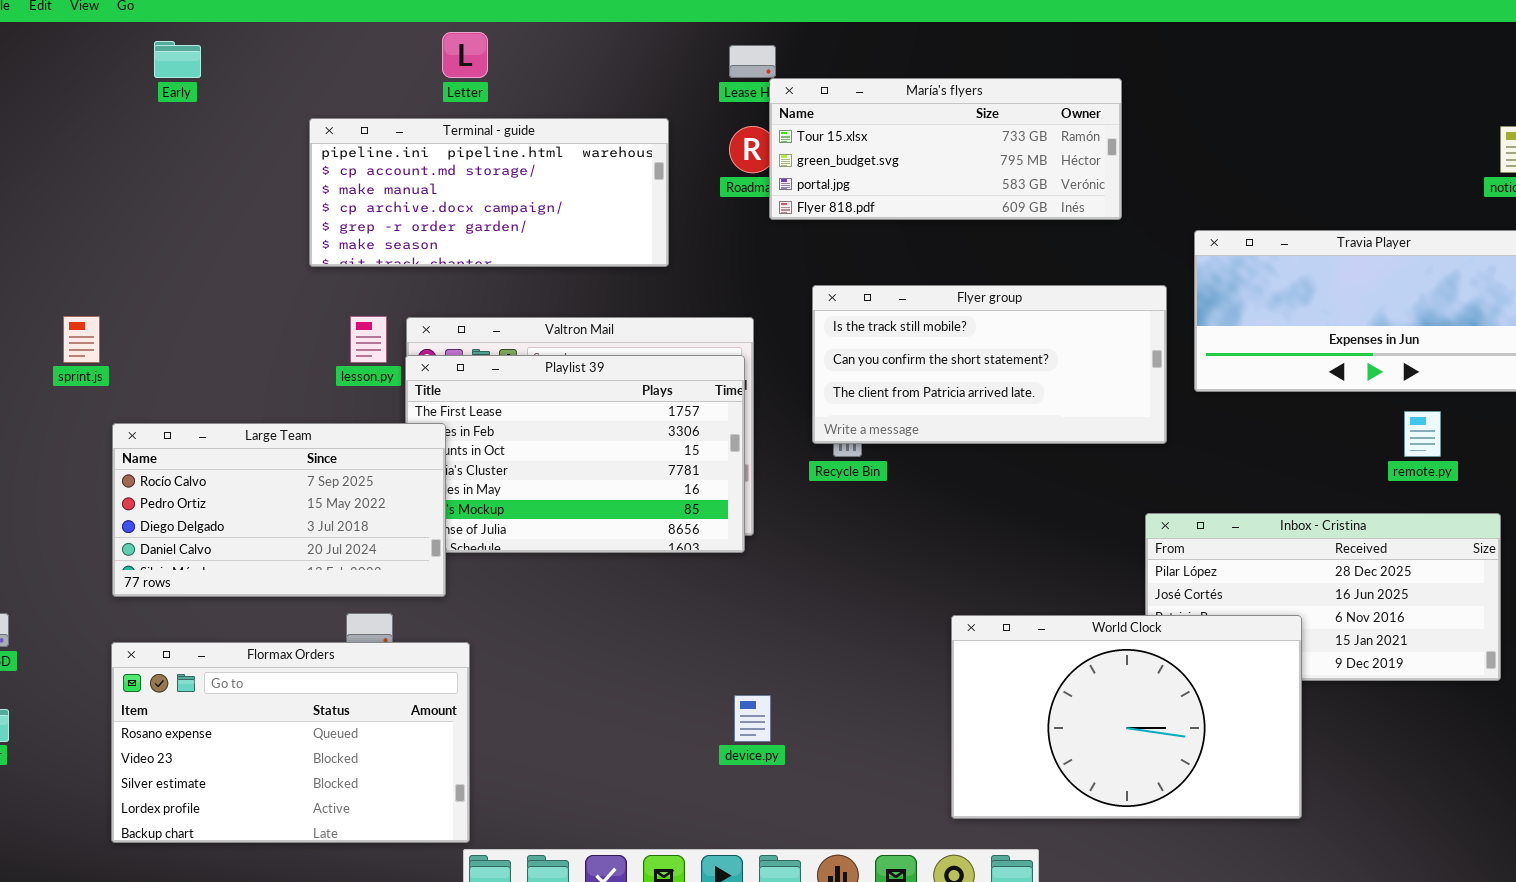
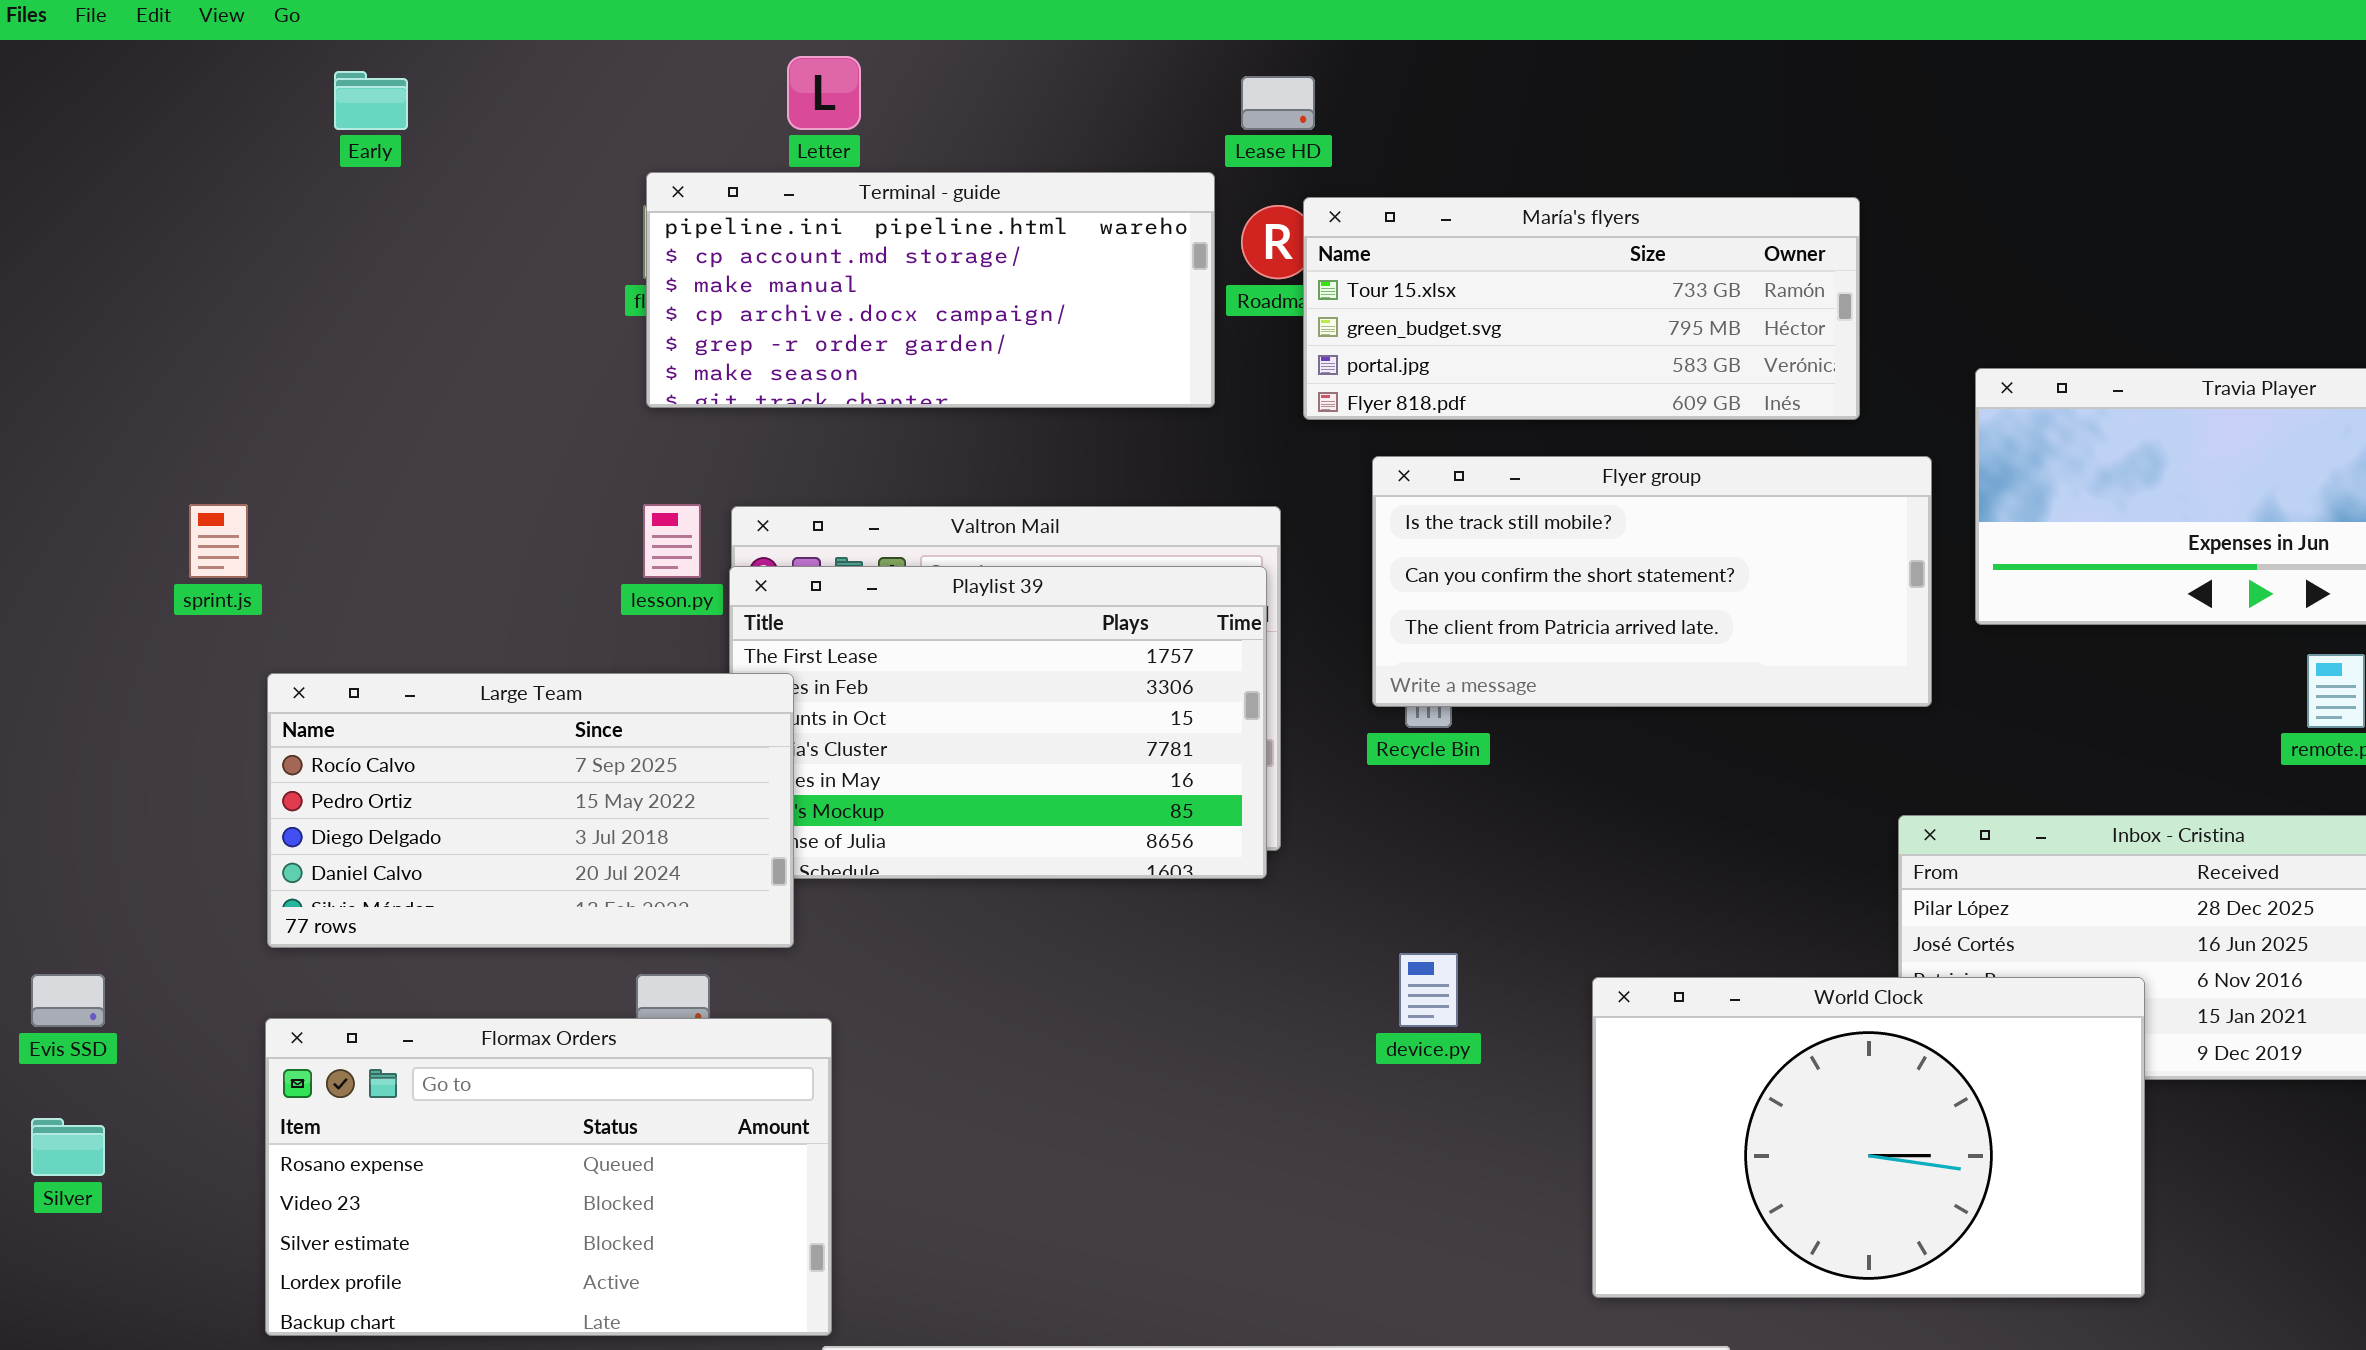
María's flyers: [769,78,1122,220] -> [1303,197,1860,420], moved
Terminal - guide: [309,118,669,267] -> [646,172,1215,408], moved
device.py: [734,695,771,742] -> [1399,953,1458,1027], moved

